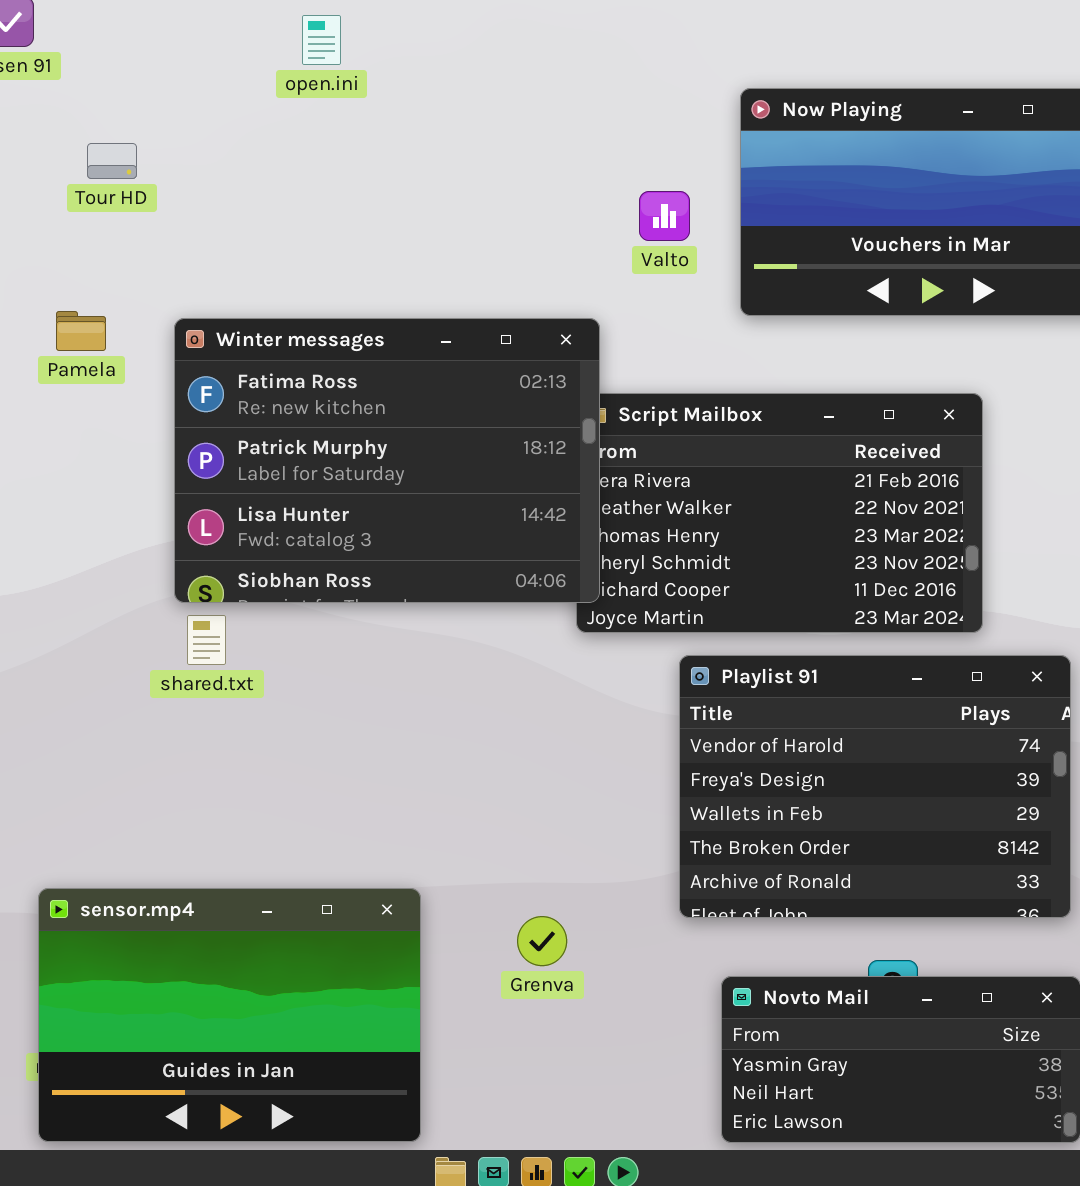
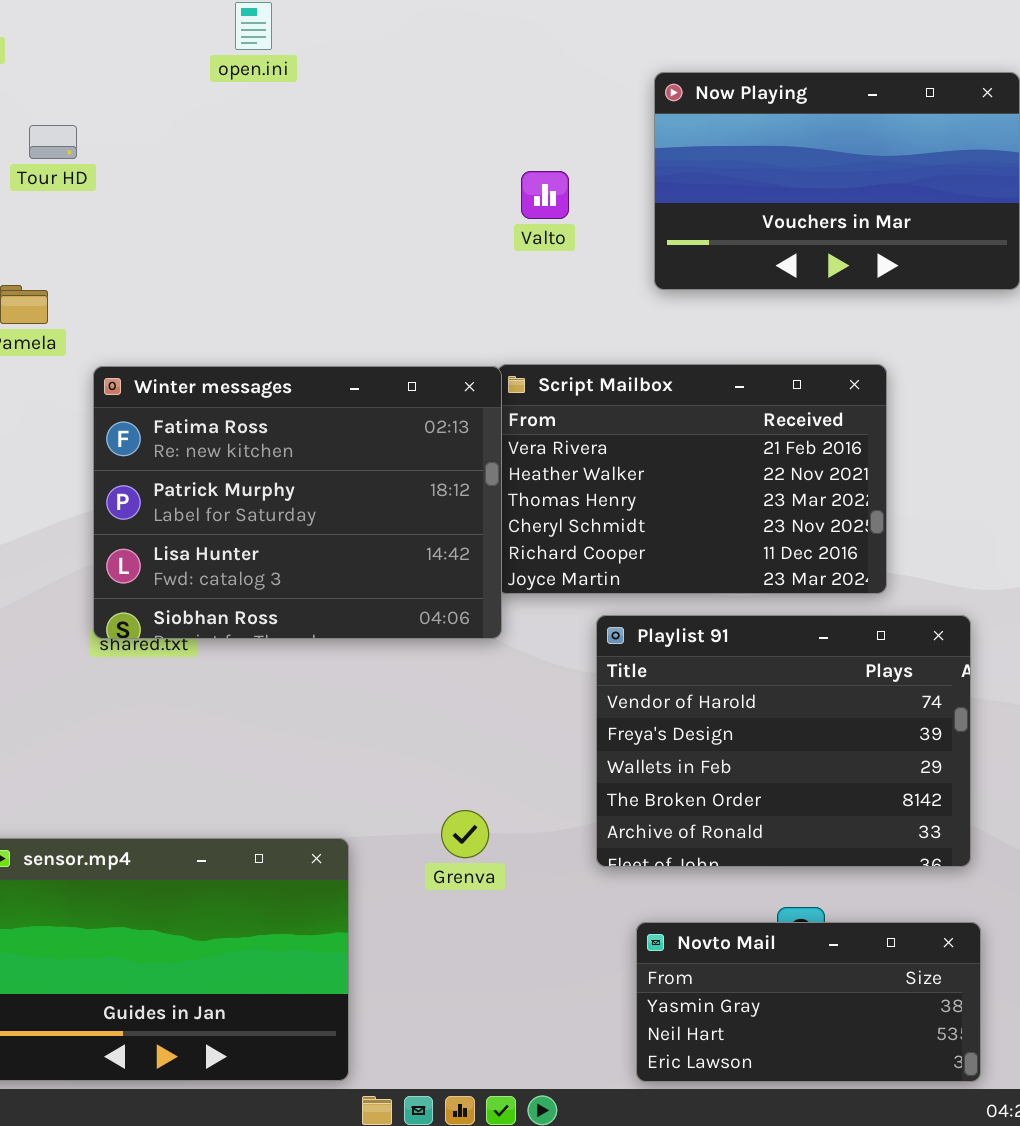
Valto: [639,191,690,241] -> [521,171,569,219], moved
Winter messages: [174,318,600,603] -> [93,366,502,639], moved
Grenva: [517,916,567,966] -> [441,810,489,858], moved

